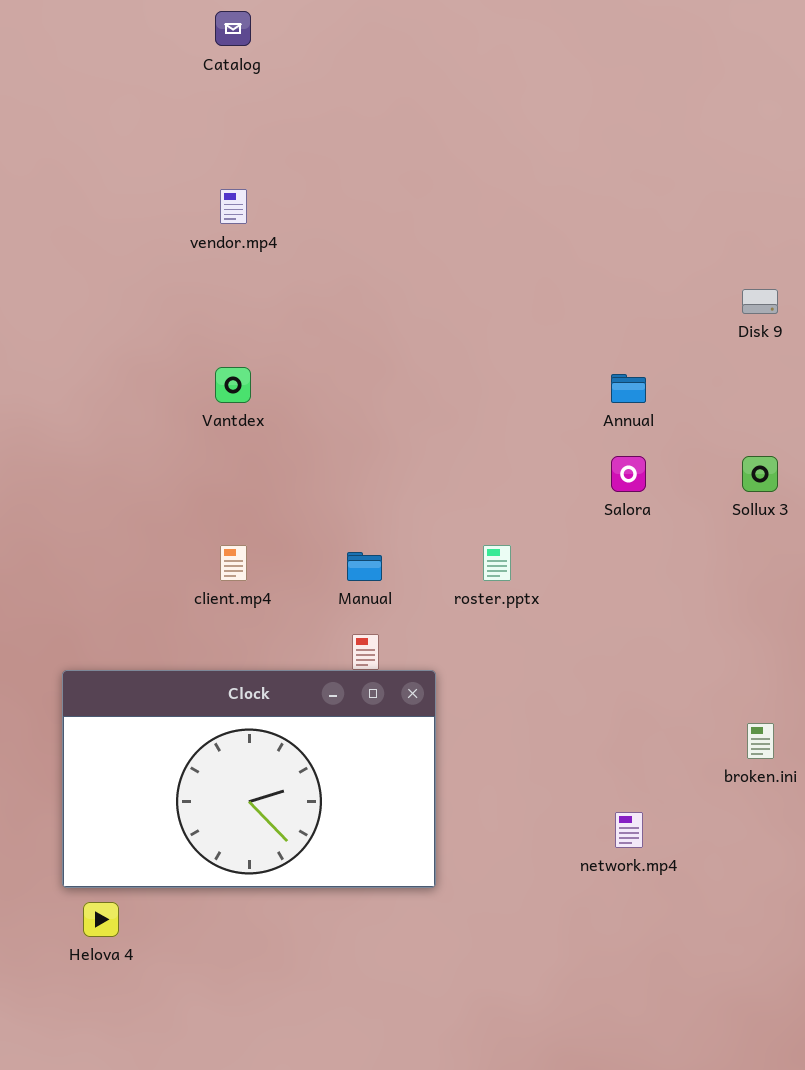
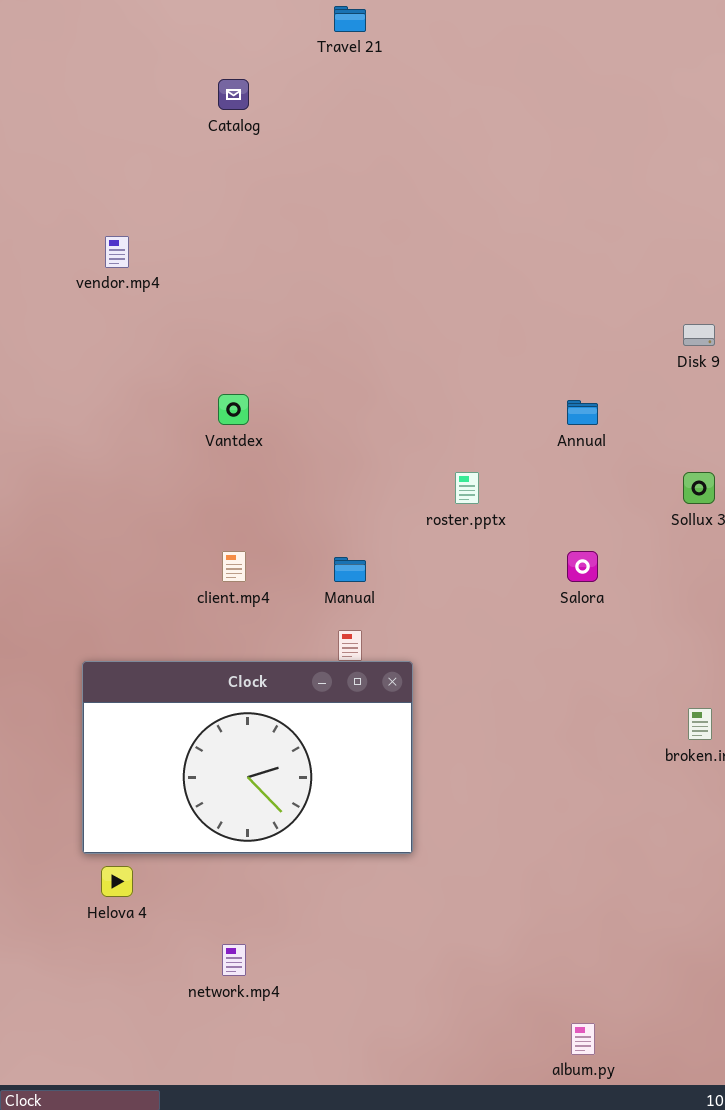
vendor.mp4: [220,189,247,224] -> [105,236,129,268], moved
Salora: [611,456,646,492] -> [567,551,598,582], moved
roster.pptx: [483,545,511,581] -> [455,472,479,504], moved
network.mp4: [615,812,643,848] -> [222,944,246,976], moved

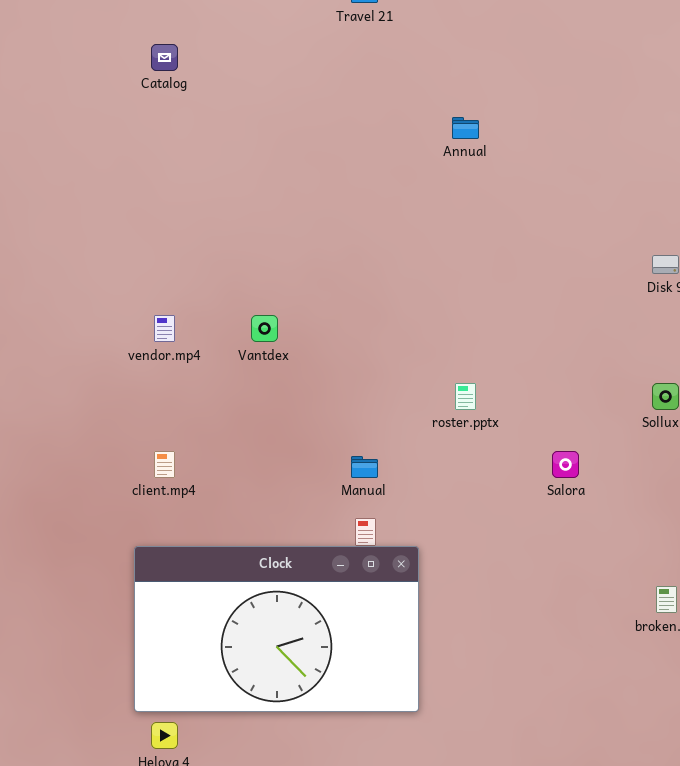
Catalog: [218,79,249,110] -> [151,44,178,71], moved
vendor.mp4: [105,236,129,268] -> [154,315,175,342], moved
Annual: [567,400,598,425] -> [452,117,479,139], moved
client.mp4: [222,551,246,582] -> [154,451,175,478], moved

